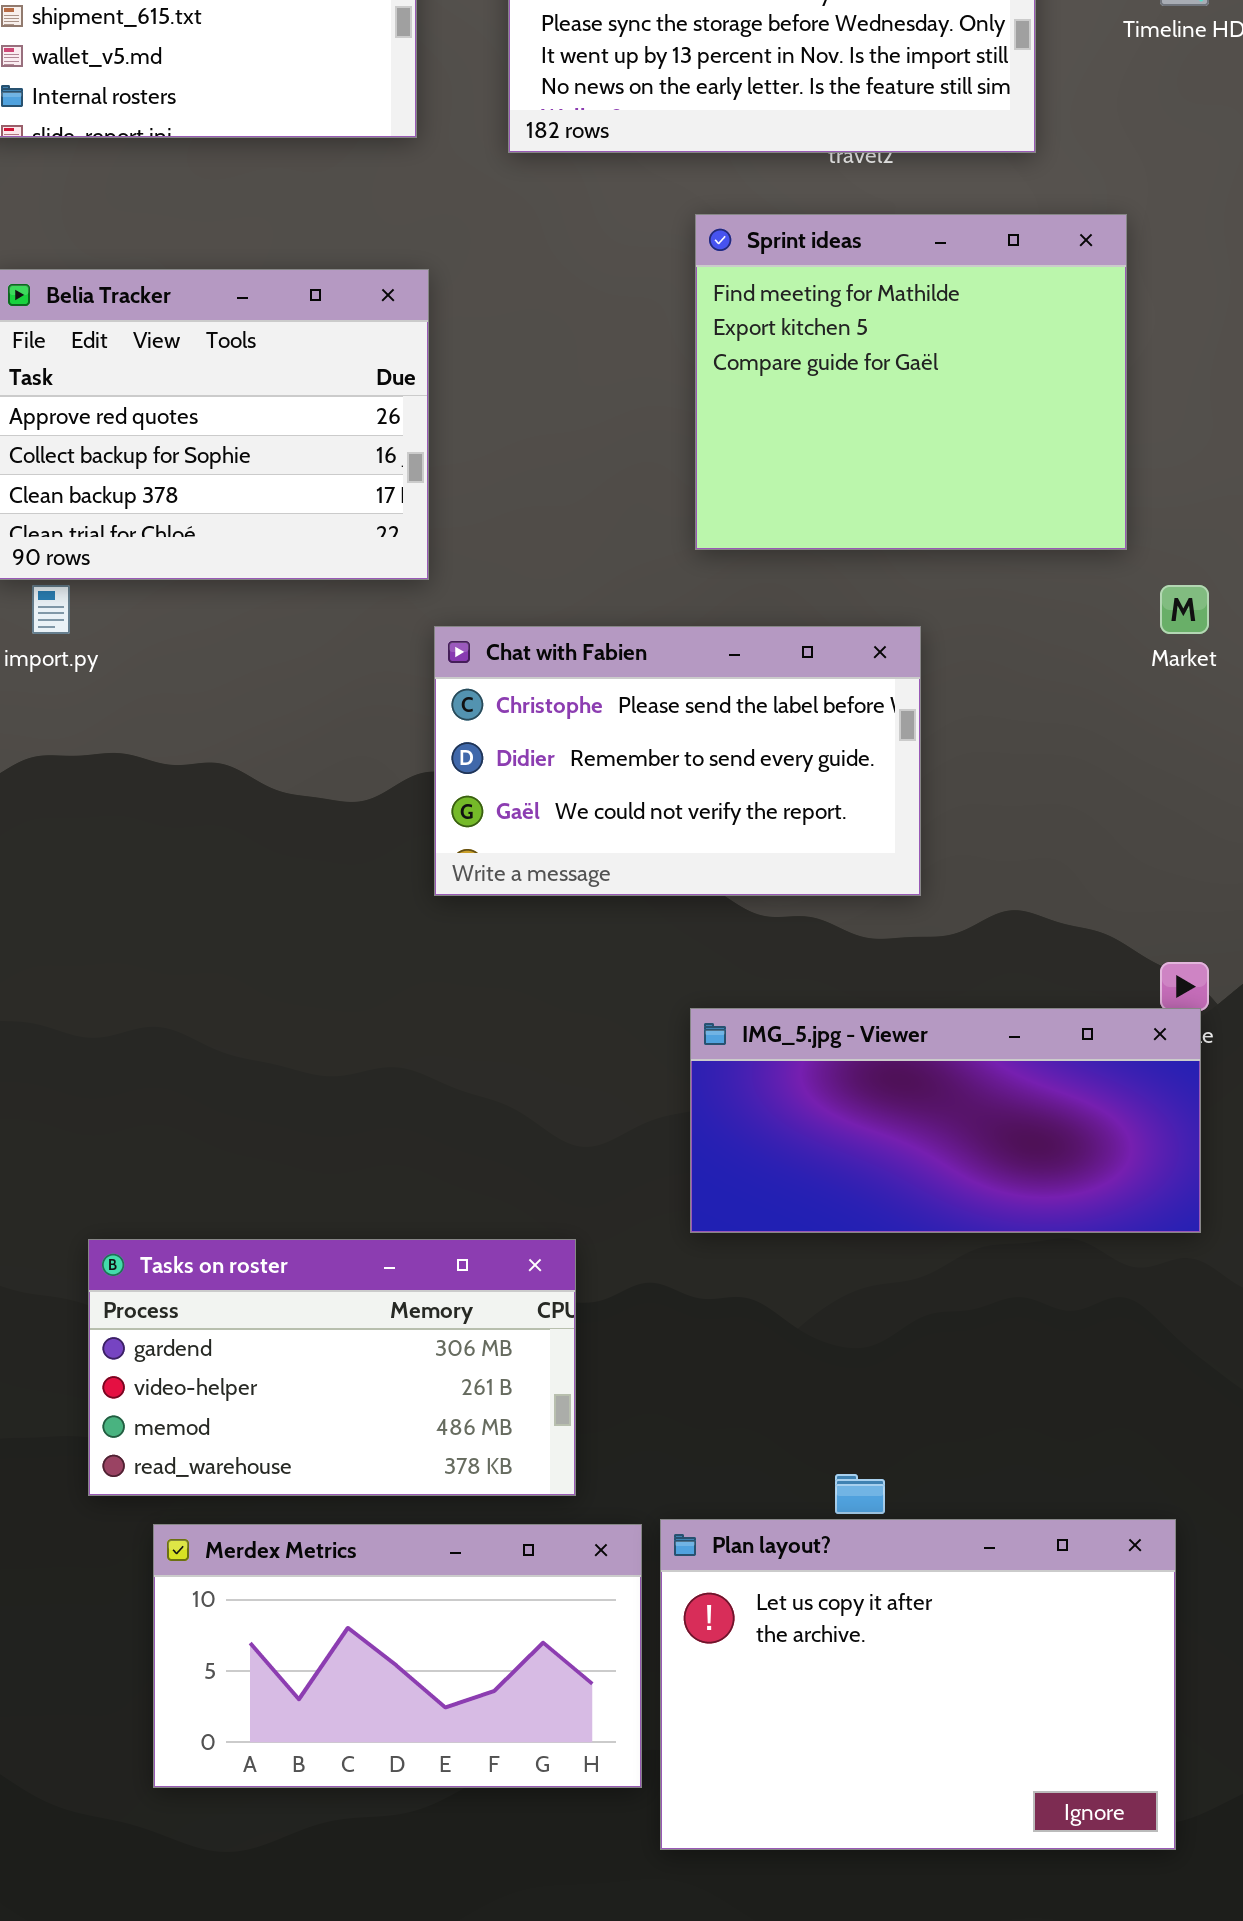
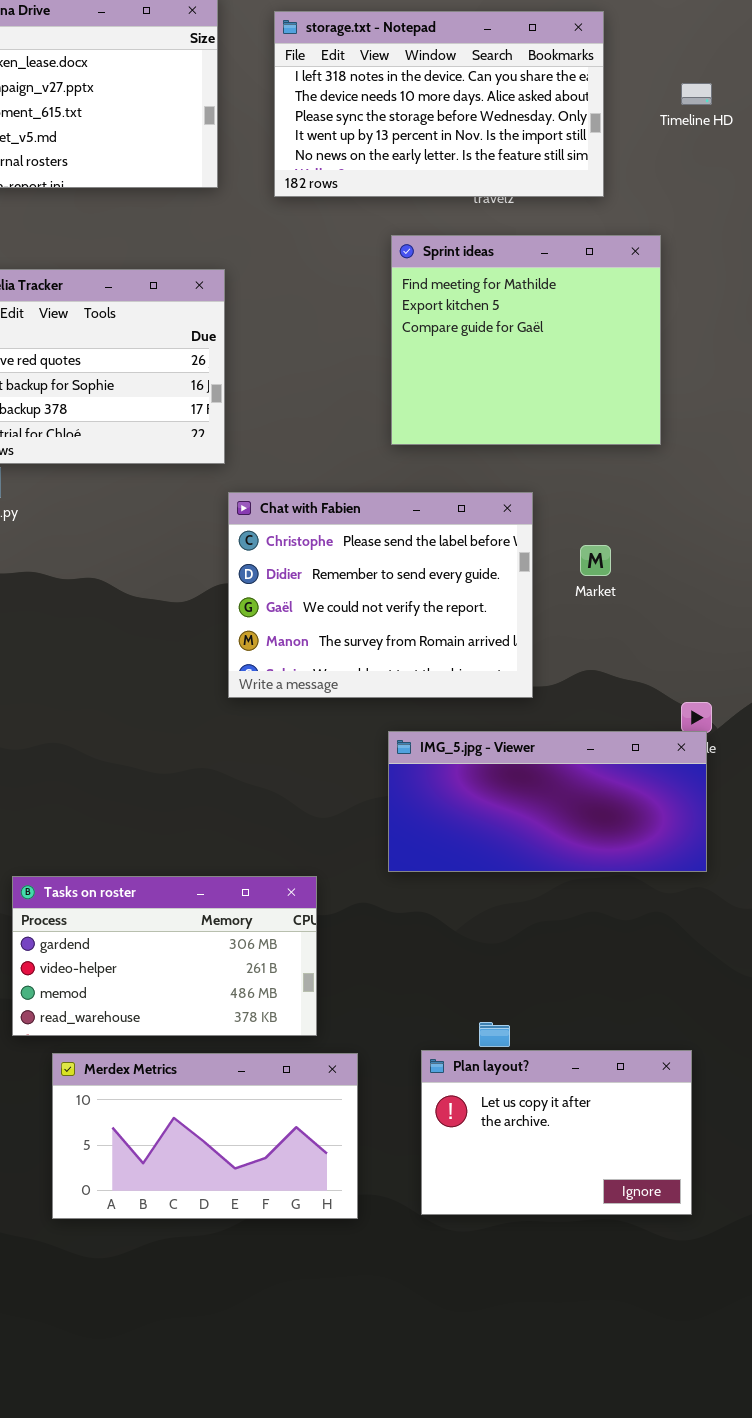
Market: [1160,585,1209,634] -> [580,545,611,576], moved
Chat with Fabien: [434,626,921,896] -> [228,492,533,698], resized
Plan layout?: [660,1519,1176,1850] -> [421,1050,692,1215], resized

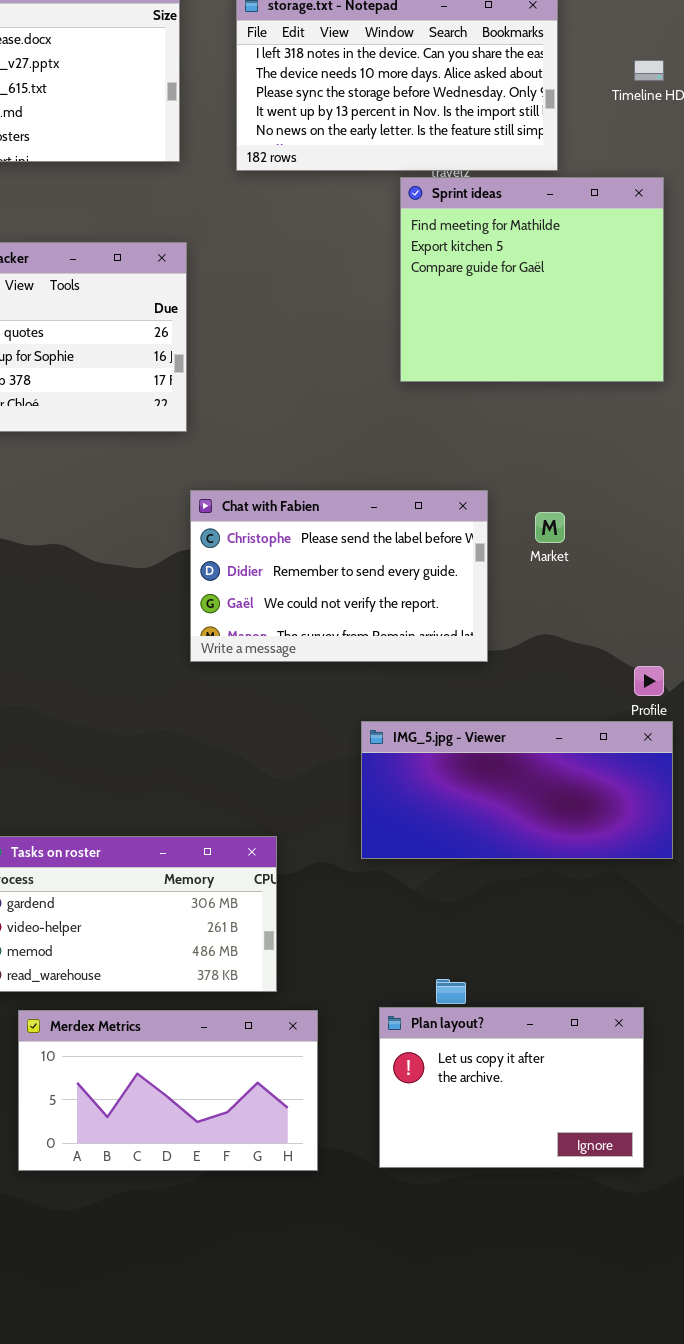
Sprint ideas: [391,235,661,445] -> [400,177,664,382], moved
Chat with Fabien: [228,492,533,698] -> [190,490,488,662], resized
IMG_5.jpg - Viewer: [388,731,707,872] -> [361,721,673,859], moved

